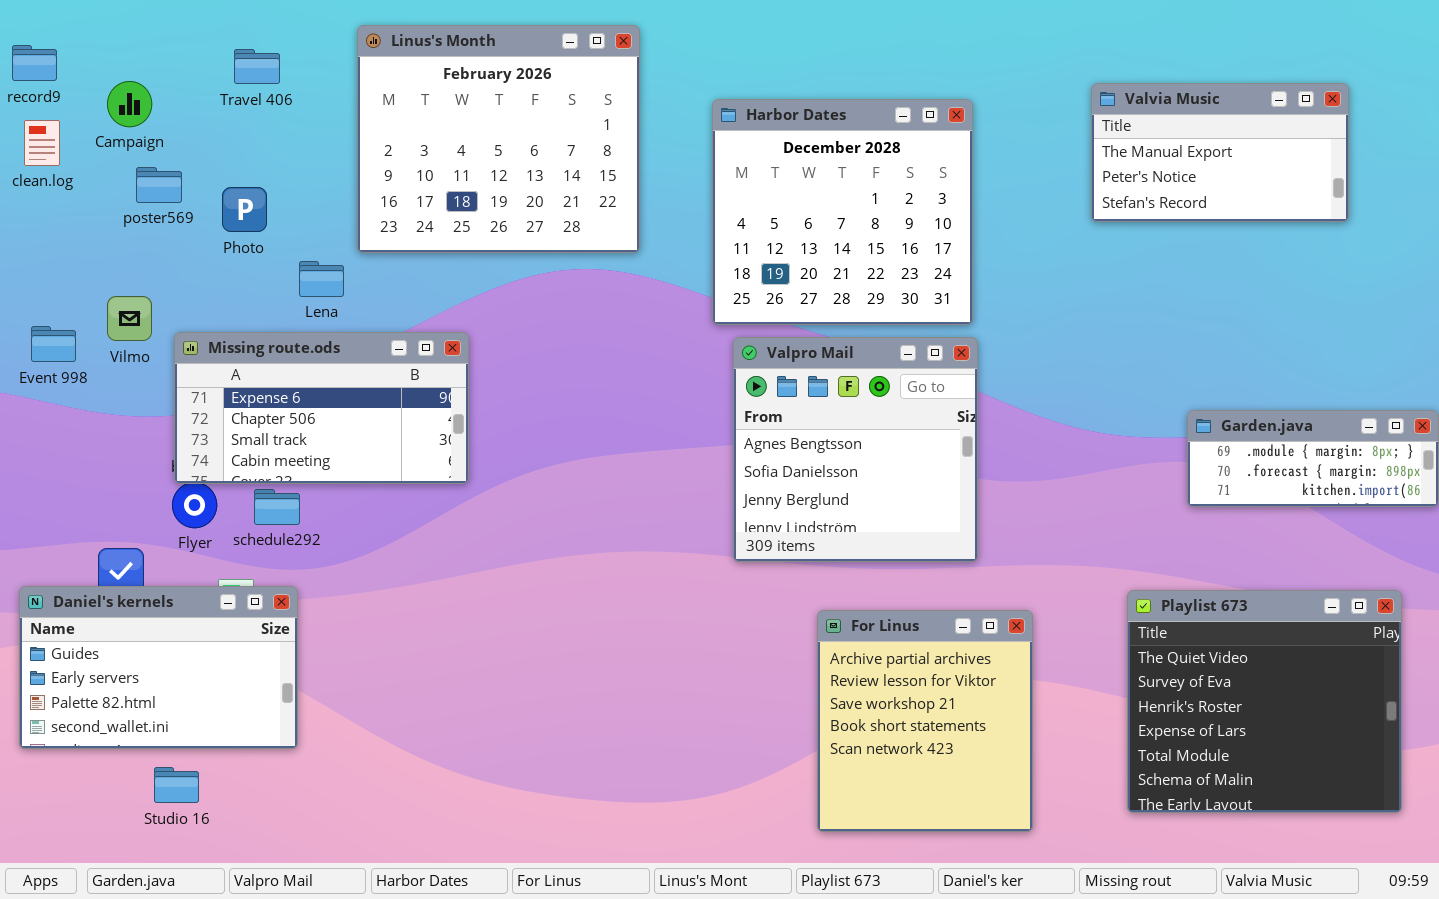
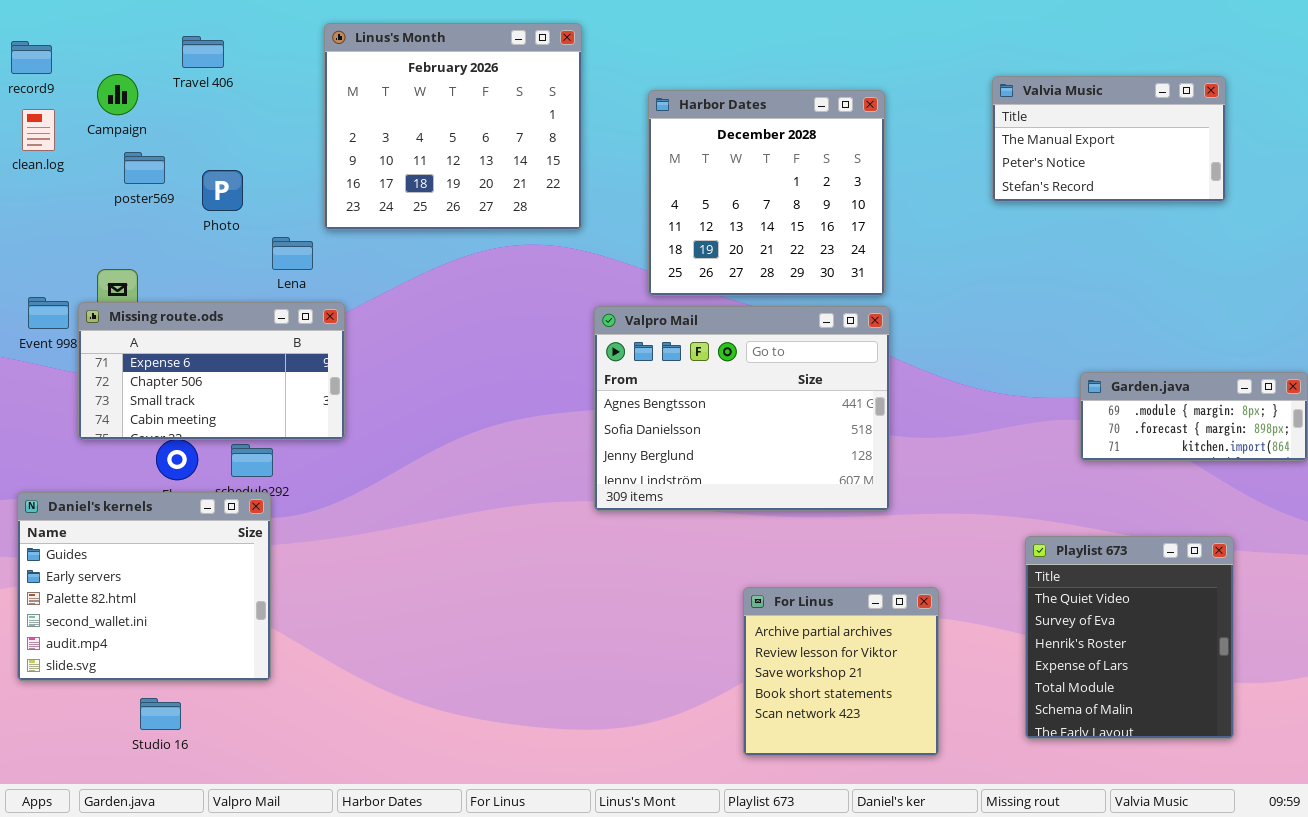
Travel 406: [234,49,280,84] -> [182,36,224,68], moved
Missing route.ods: [174,332,469,484] -> [78,302,345,440], moved
Valpro Mail: [733,337,978,562] -> [594,306,890,511], resized
Daniel's kernels: [19,586,298,749] -> [17,492,271,681], resized
Playlist 673: [1127,590,1402,813] -> [1025,536,1234,739], resized
For Linus: [817,610,1033,832] -> [743,587,939,756], resized

